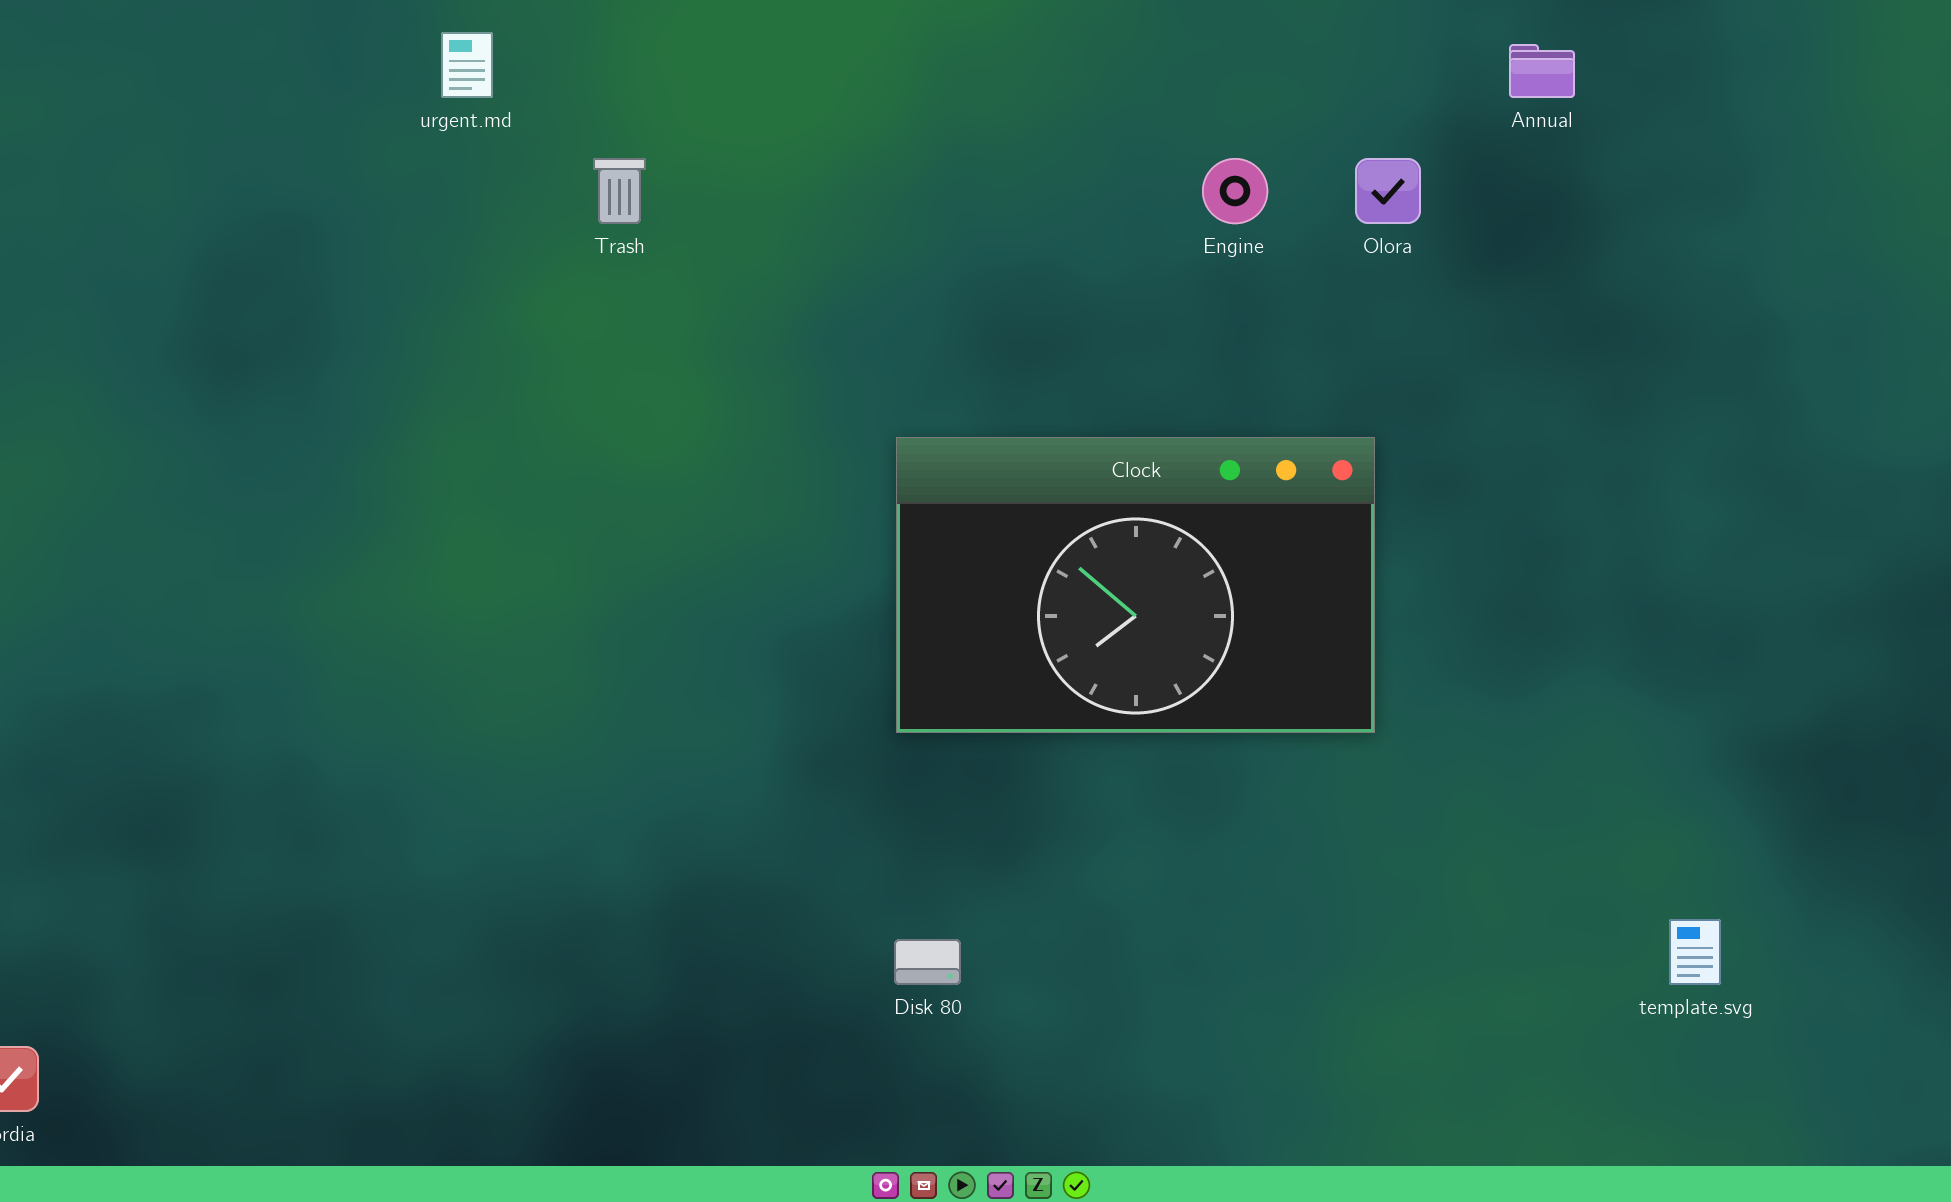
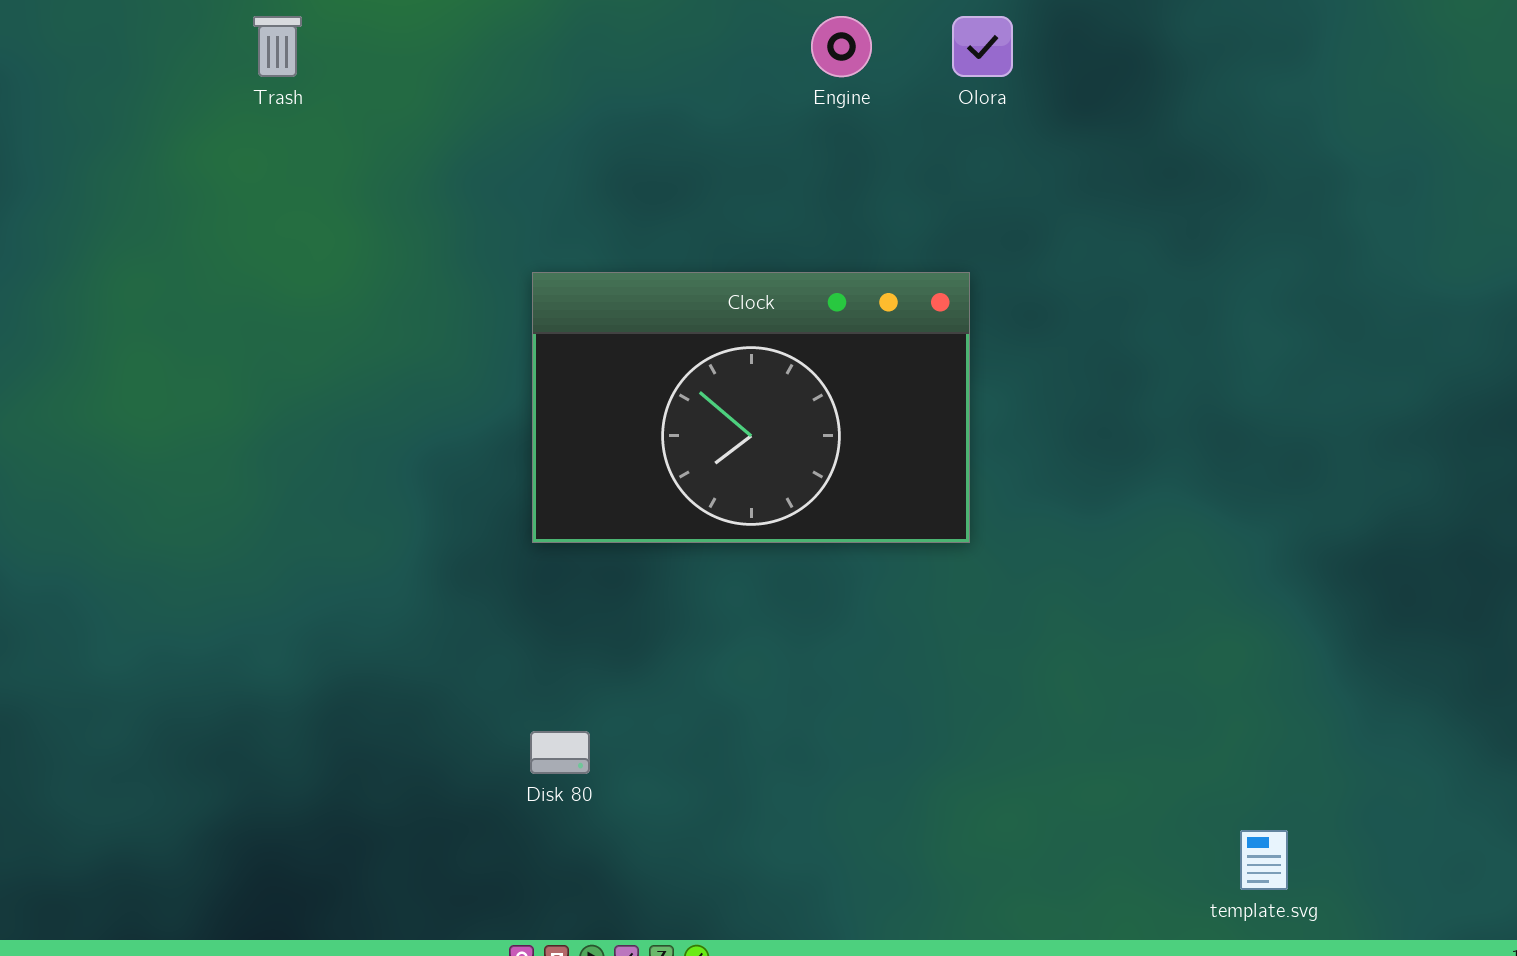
template.svg: [1669,919,1721,985] -> [1240,830,1288,890], moved

